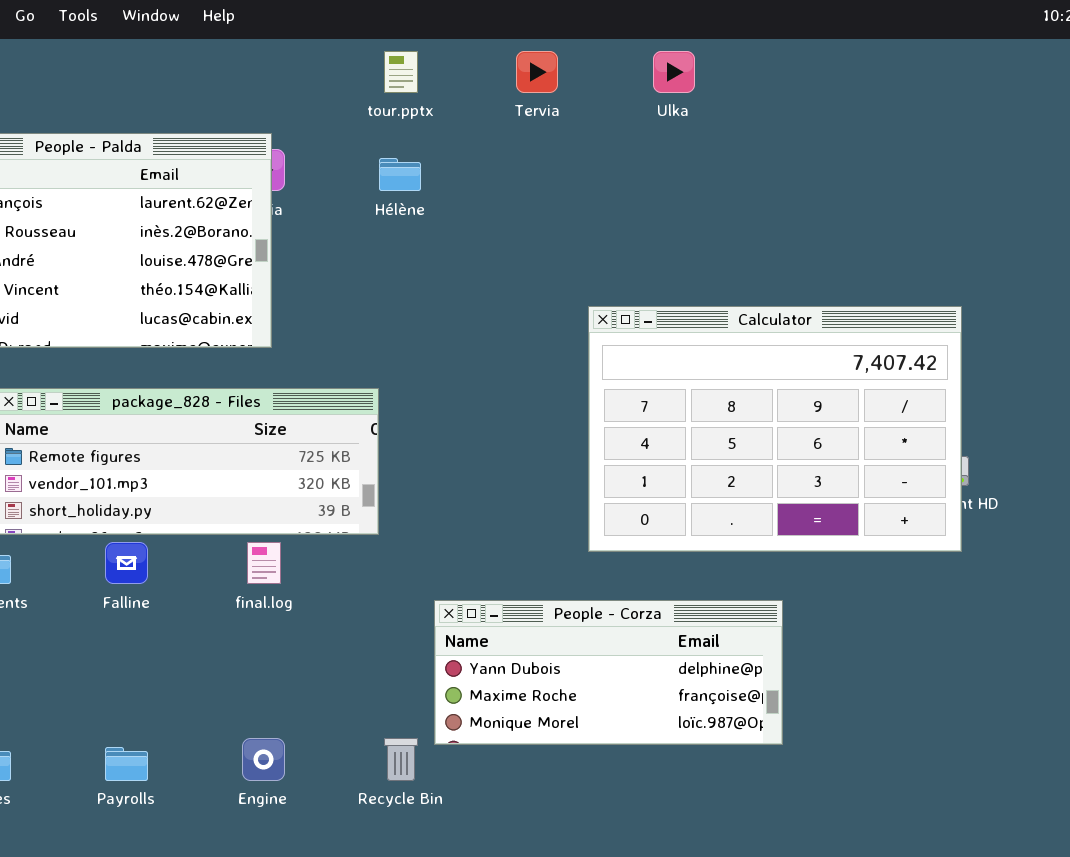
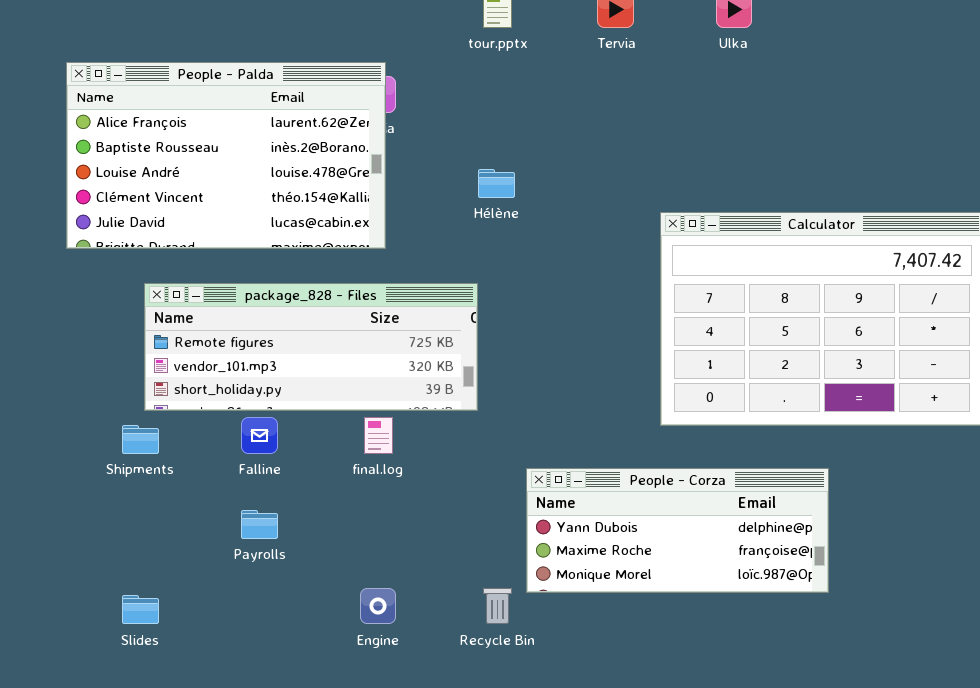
Hélène: [379,158,421,191] -> [478,169,515,198], moved
Payrolls: [105,747,148,781] -> [241,510,278,539], moved

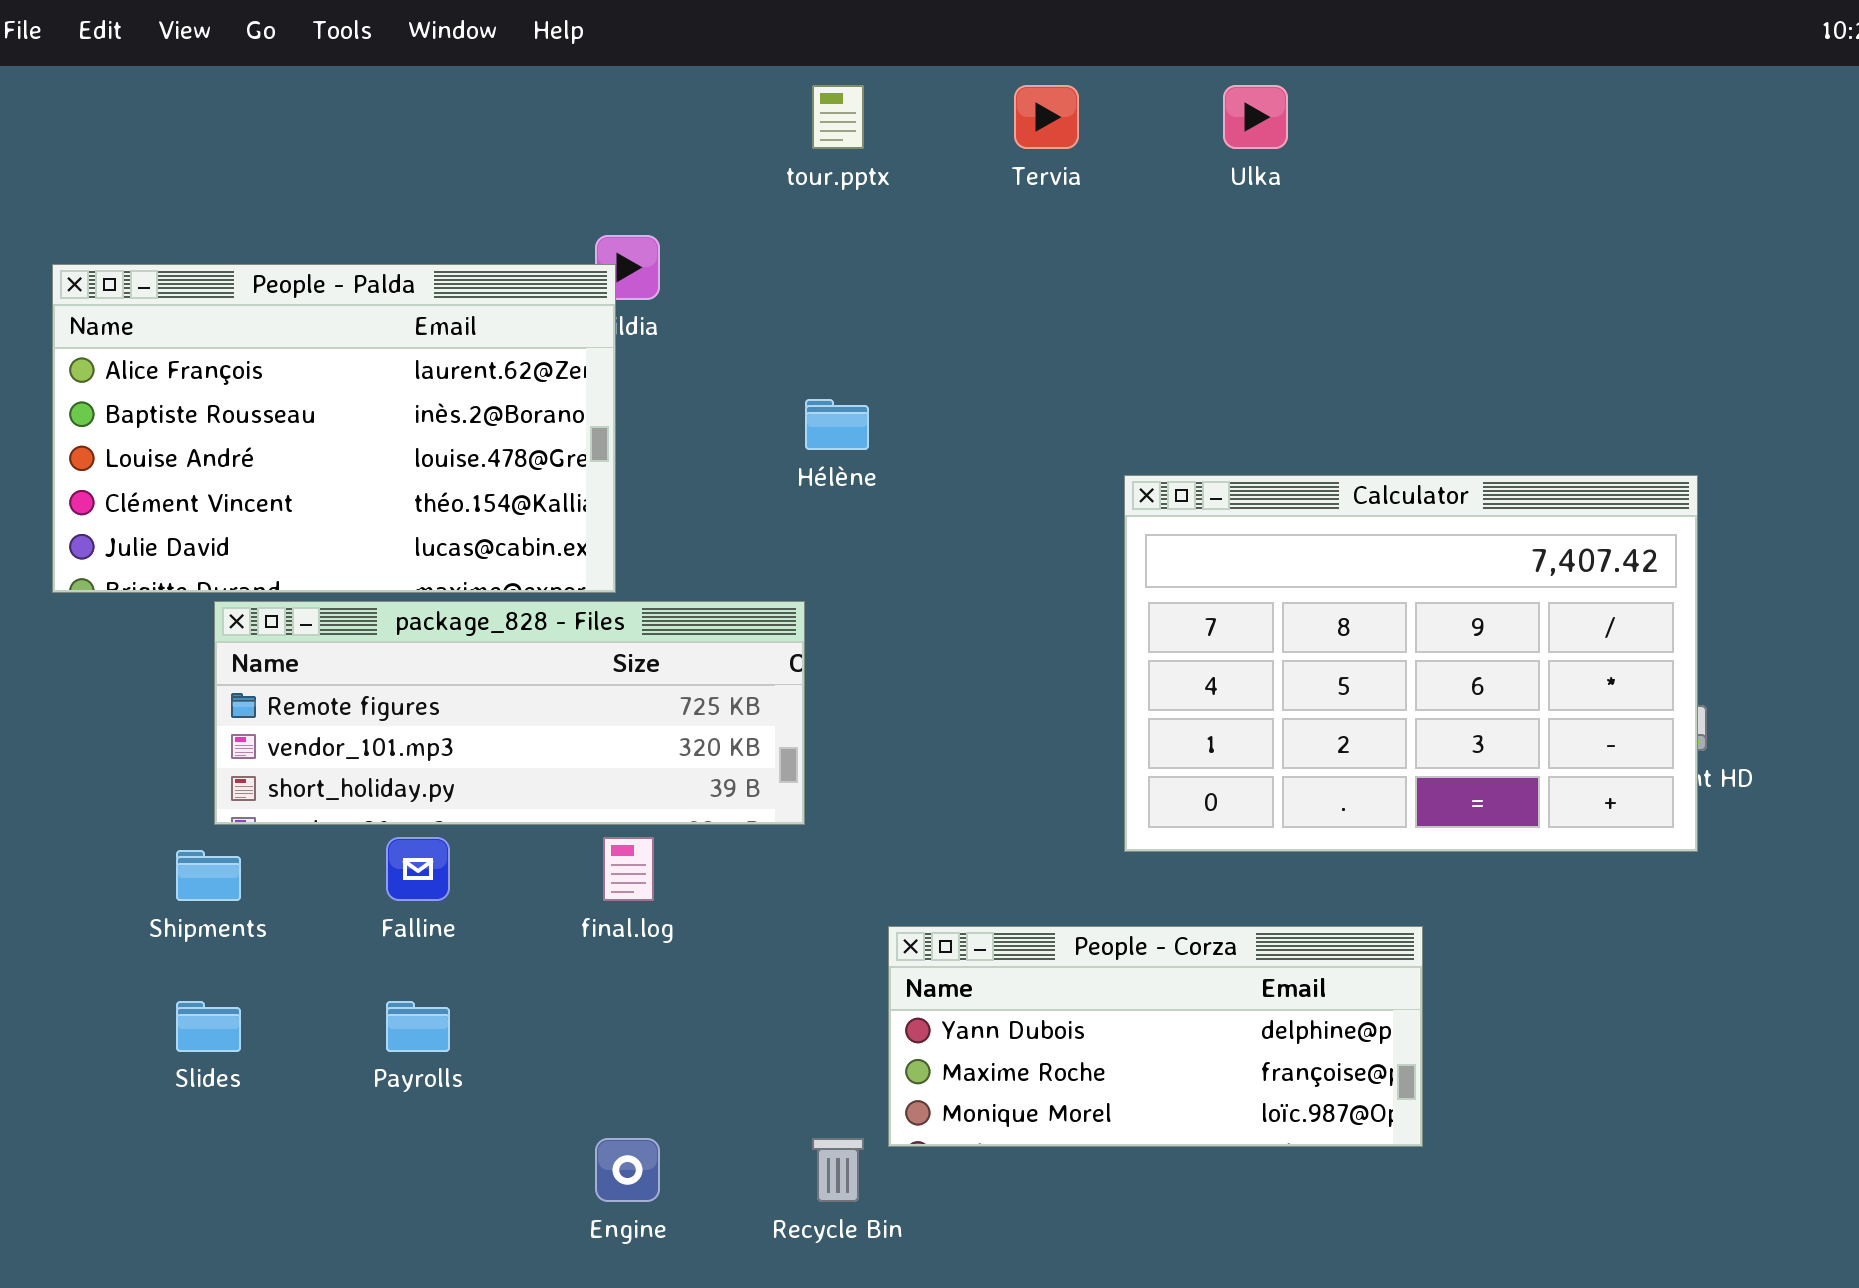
People - Palda: [66,62,386,249] -> [52,264,616,593], moved
Slides: [122,595,159,624] -> [176,1001,241,1052], moved

